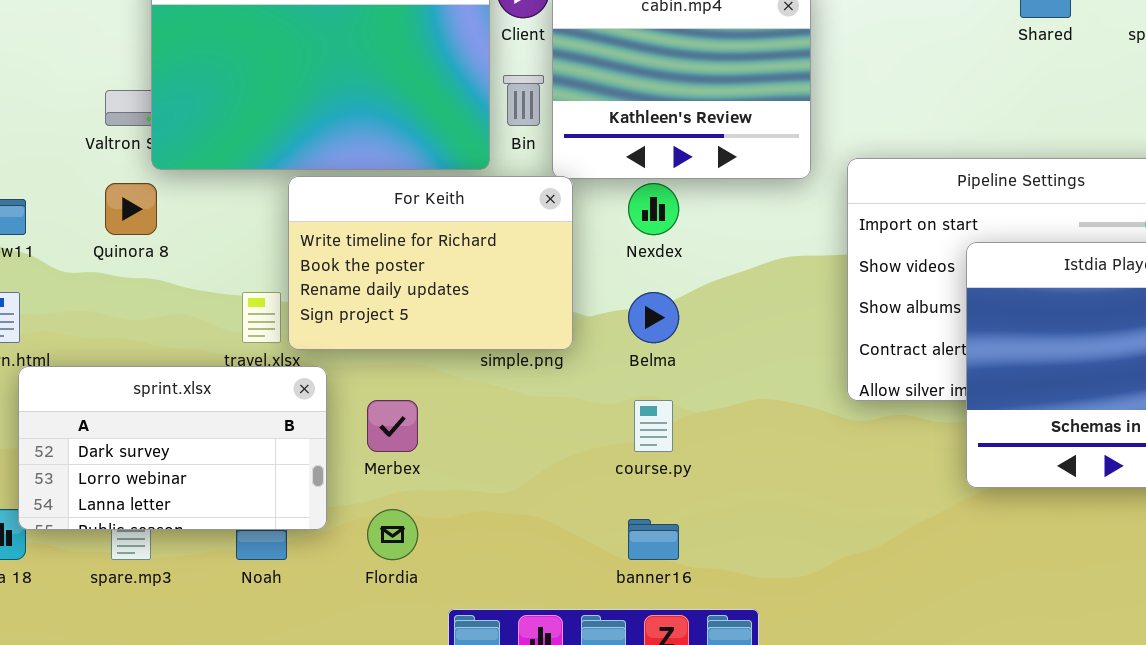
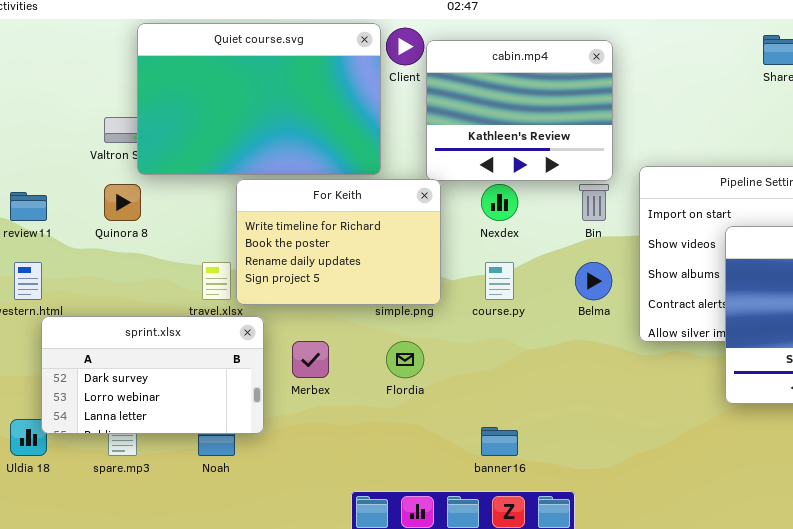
Bin: [503,75,544,126] -> [579,184,609,221], moved
Belma: [628,292,679,343] -> [575,262,612,300], moved
course.py: [634,400,673,452] -> [485,262,514,300], moved
Flordia: [367,509,418,560] -> [386,341,424,378], moved

